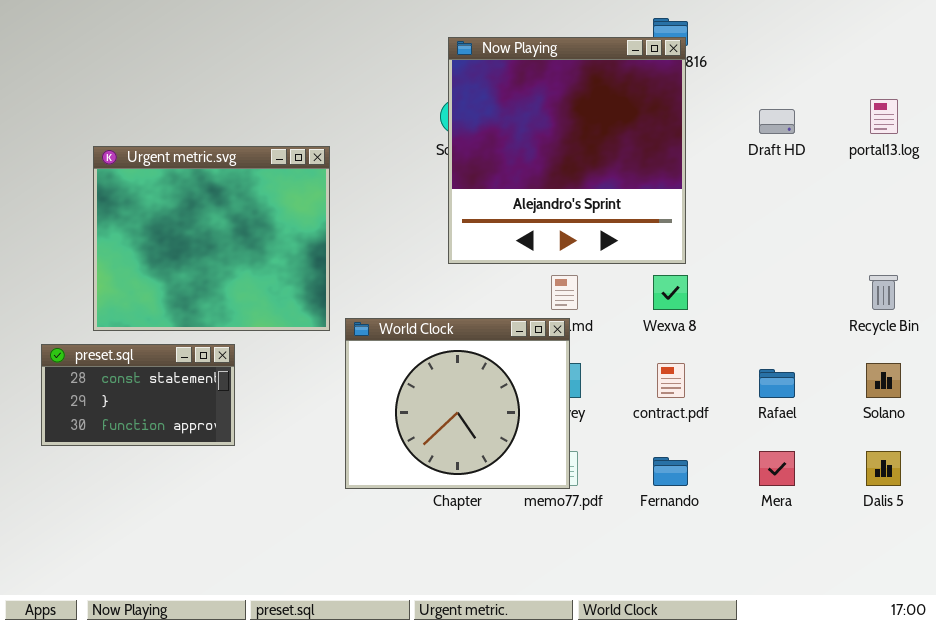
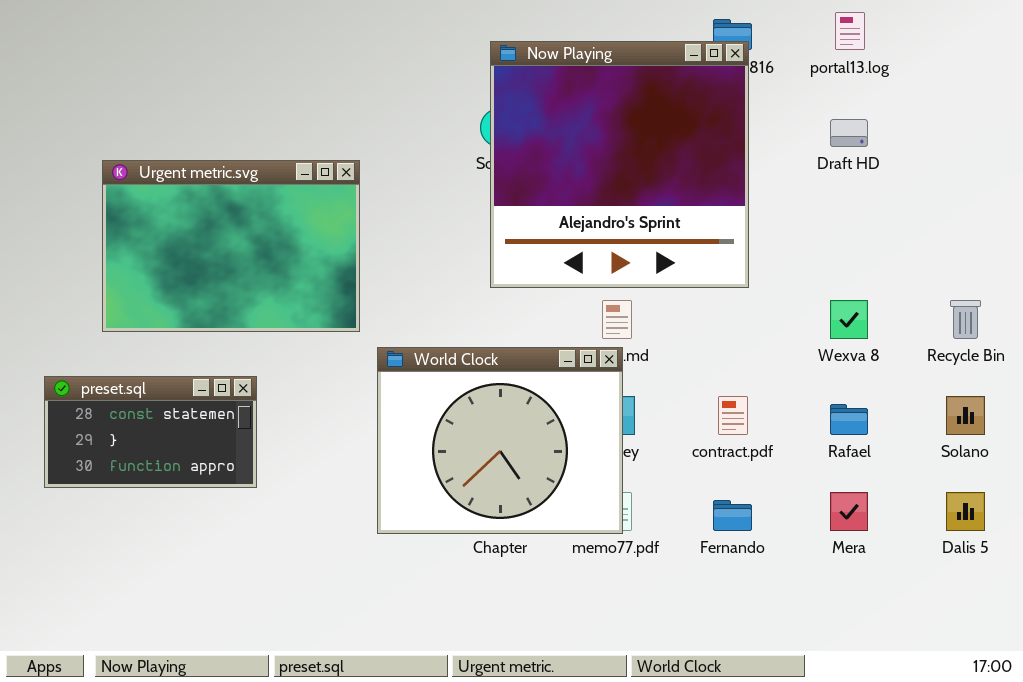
portal13.log: [870,99,898,134] -> [835,12,865,50], moved
Urgent metric.svg: [93,146,330,331] -> [102,160,360,332], resized
Wexva 8: [653,275,688,310] -> [830,300,868,339], moved

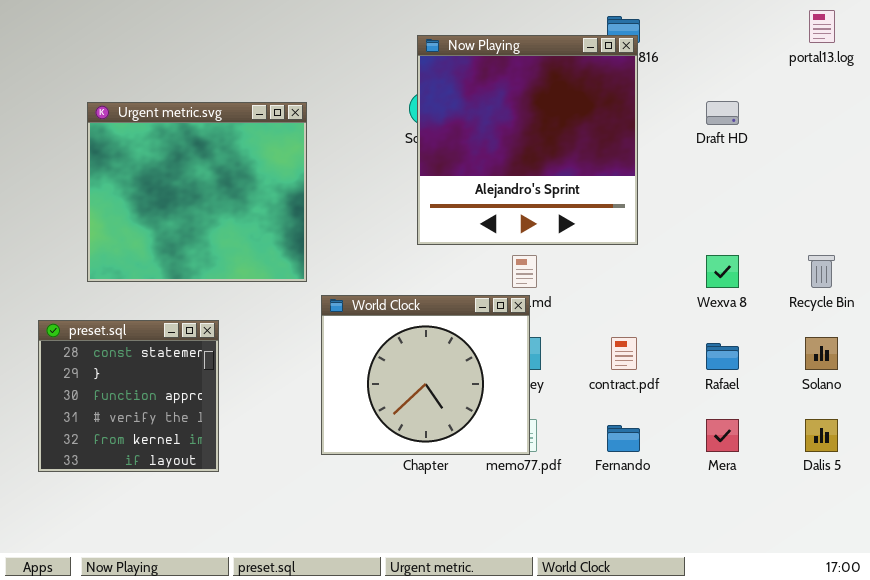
portal13.log: [835,12,865,50] -> [809,10,835,43], moved
Urgent metric.svg: [102,160,360,332] -> [87,102,307,282], resized
preset.sql: [44,376,257,488] -> [38,320,219,472], resized

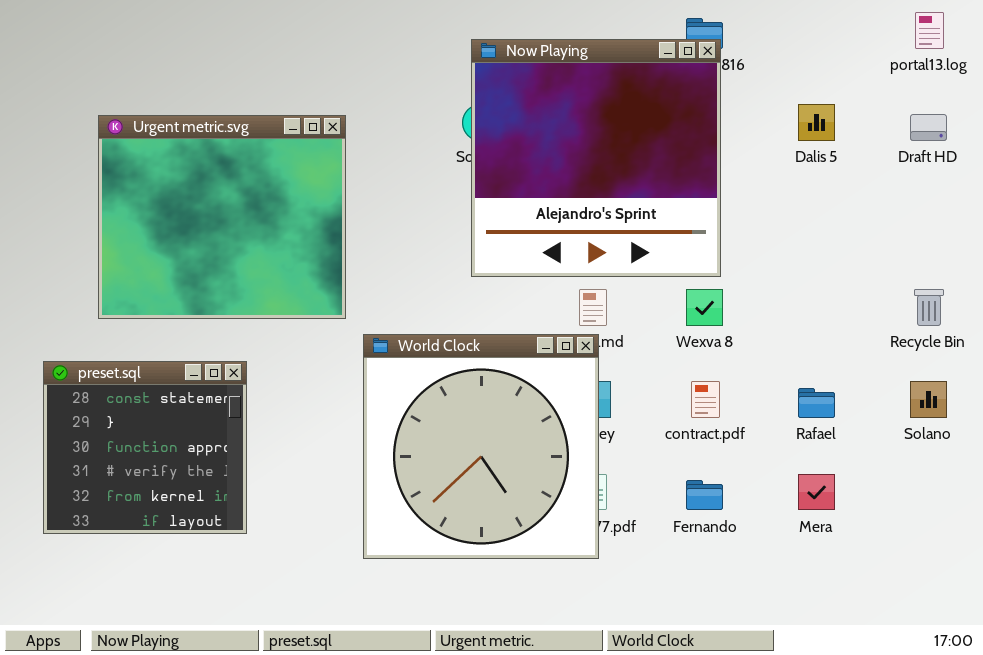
Draft HD: [706,101,739,125] -> [910,114,947,141], moved
Wexva 8: [706,255,739,288] -> [686,289,723,326], moved
World Clock: [321,295,530,455] -> [363,334,599,559], resized
Dalis 5: [805,419,838,452] -> [798,104,835,141], moved

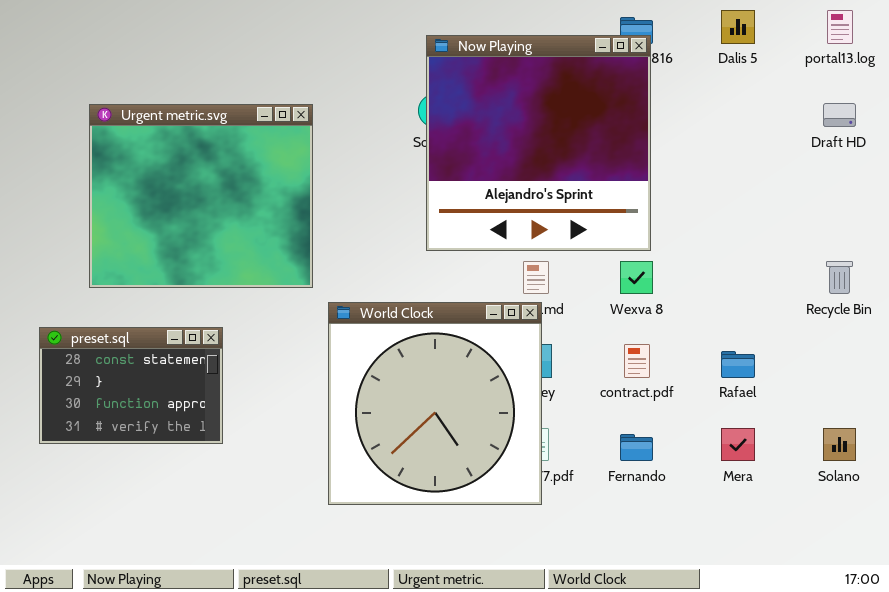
Dalis 5: [798,104,835,141] -> [721,10,755,44], moved
preset.sql: [43,361,247,534] -> [39,327,223,444], resized
Solano: [910,381,947,418] -> [823,428,856,461], moved

